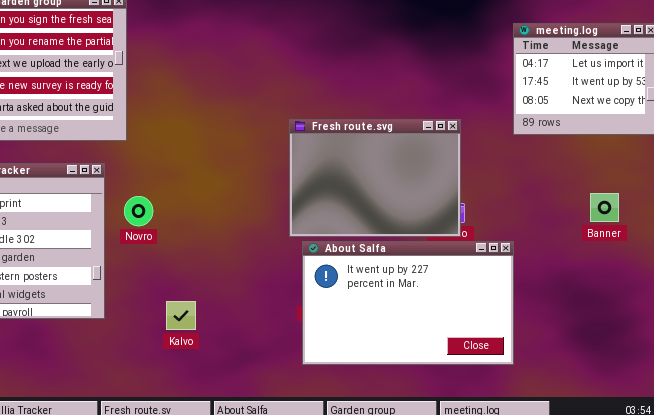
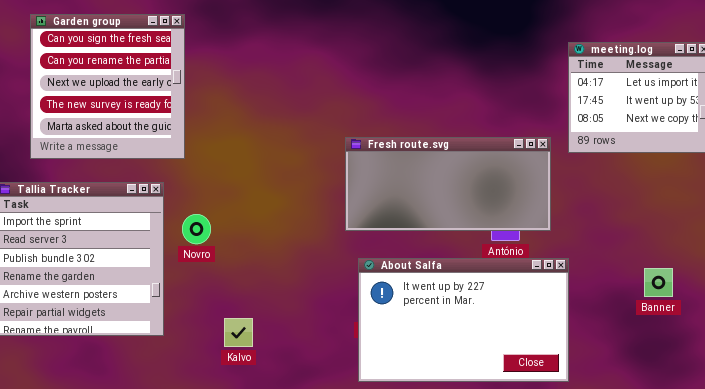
Fresh route.svg: [289,119,461,237] -> [345,137,551,231], resized
Banner: [590,193,619,222] -> [644,268,673,297], moved

